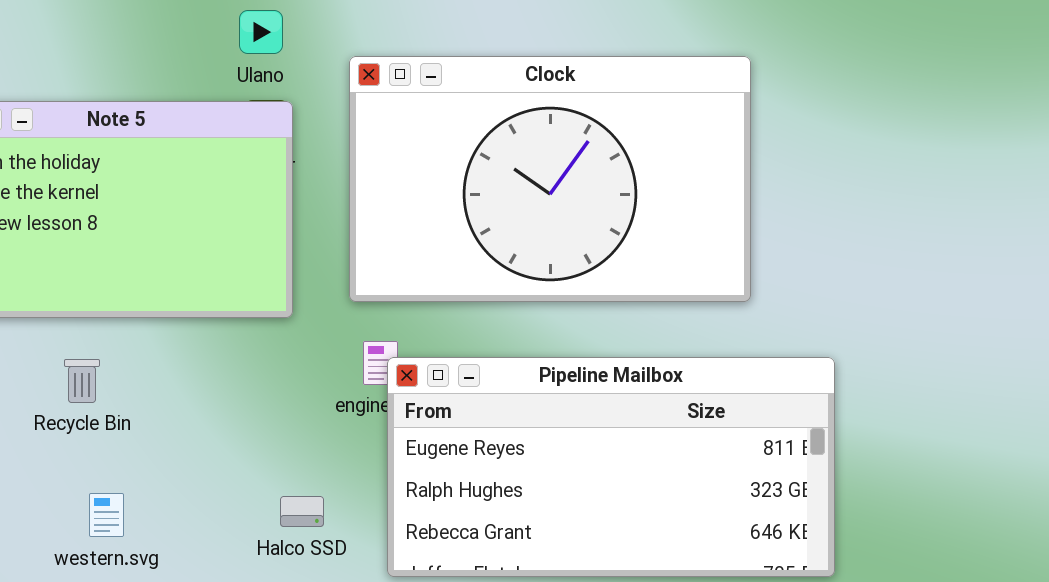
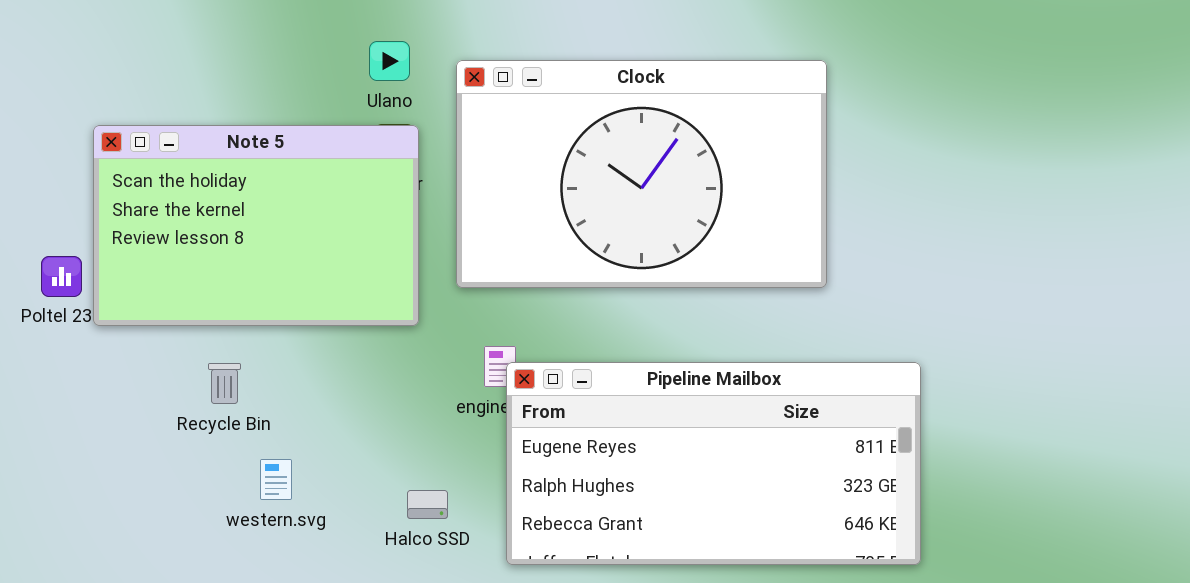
Clock: [349,56,751,302] -> [456,60,827,288], moved
western.svg: [89,493,124,537] -> [260,459,292,500], moved

